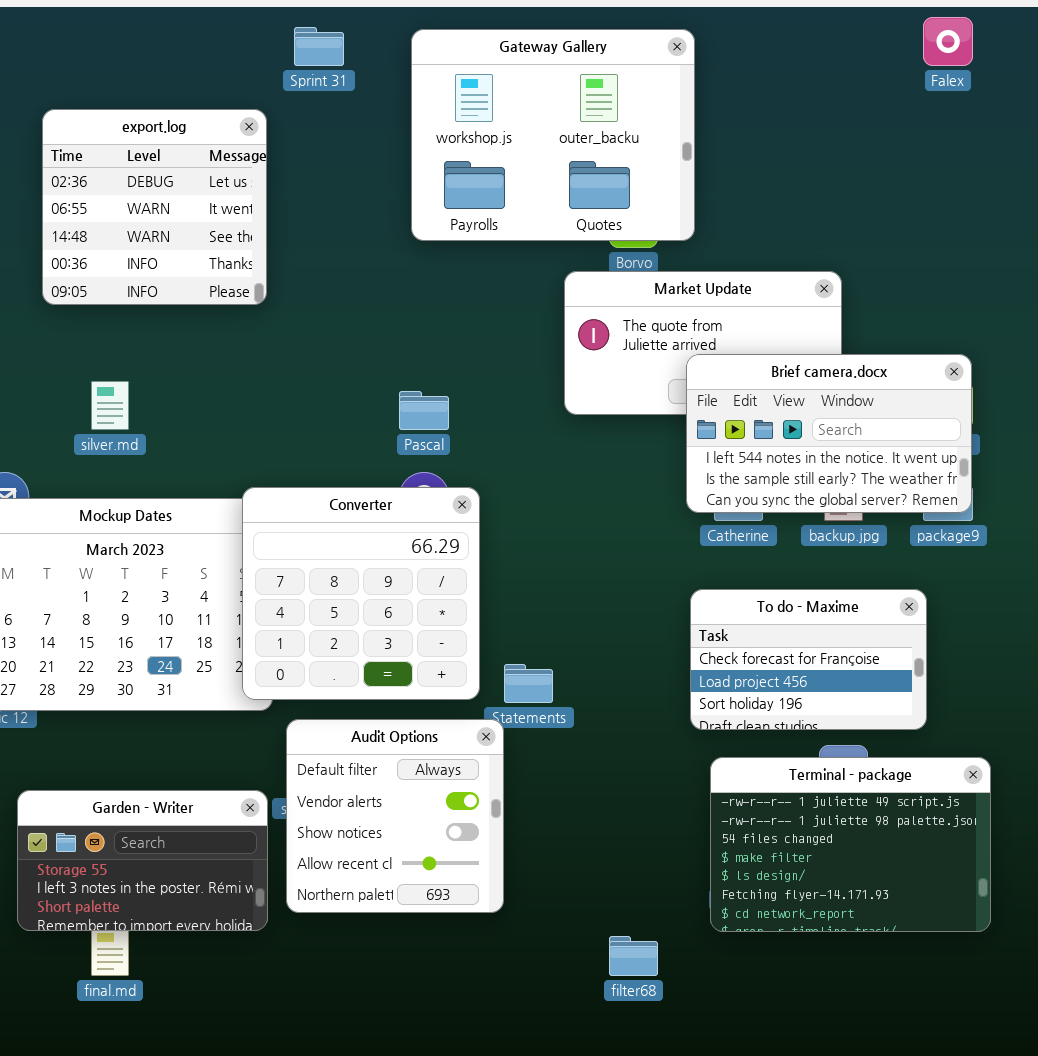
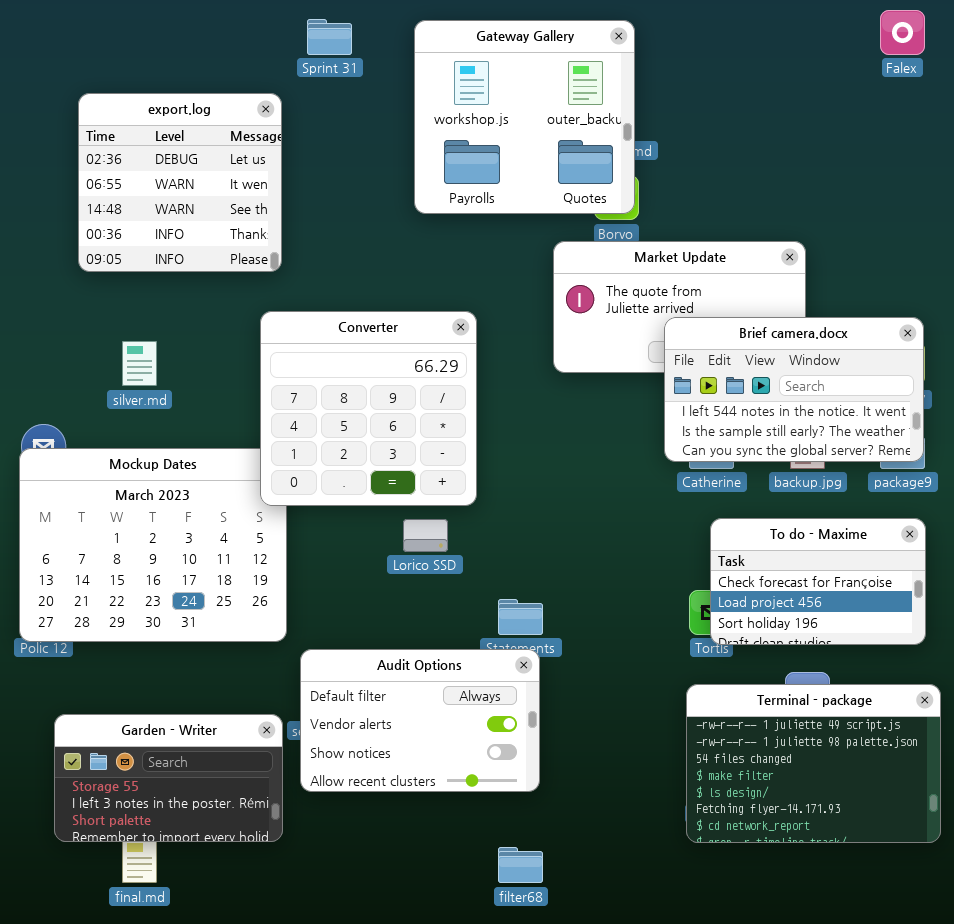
Gateway Gallery: [411,29,695,241] -> [414,20,635,214], resized
Converter: [242,487,480,700] -> [260,311,477,506], moved
To do - Maxime: [690,589,927,730] -> [710,518,926,645], moved
Audit Options: [286,719,504,913] -> [300,649,540,792], resized
filter68: [609,936,658,976] -> [498,847,543,883], moved

